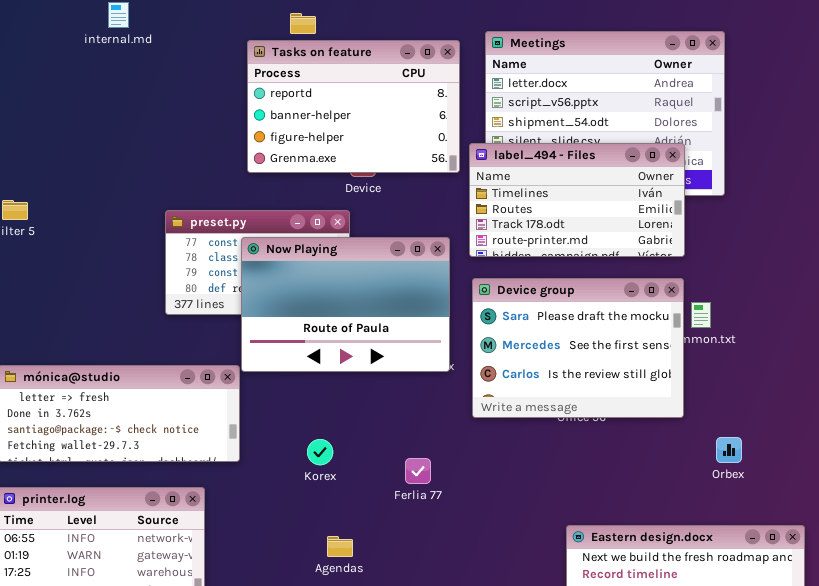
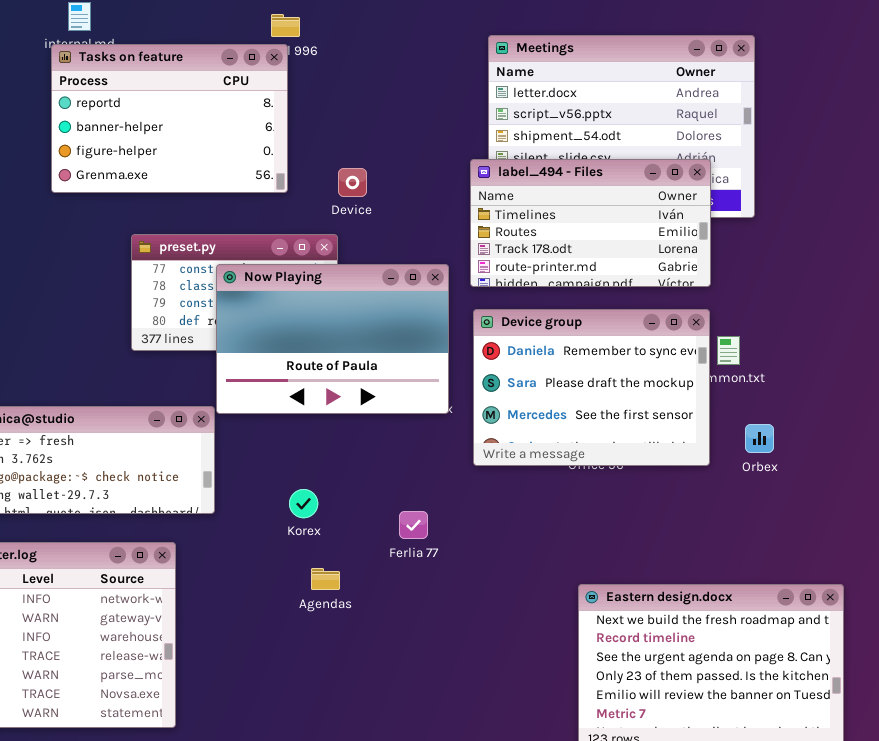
Tasks on feature: [247,40,460,173] -> [51,44,288,193], moved
Device group: [472,278,684,418] -> [473,309,710,466], scrolled up 1 row
Orbex: [716,437,742,463] -> [745,424,774,453], moved
Agendas: [327,536,353,557] -> [311,568,340,590], moved

